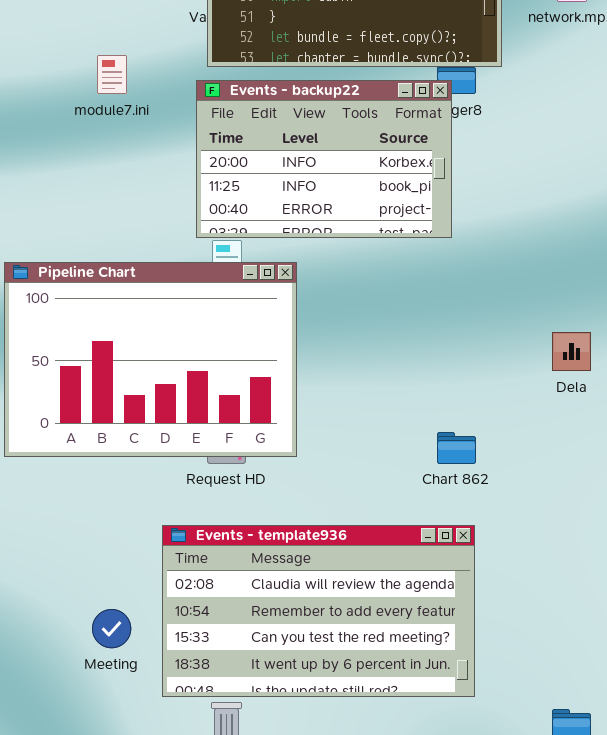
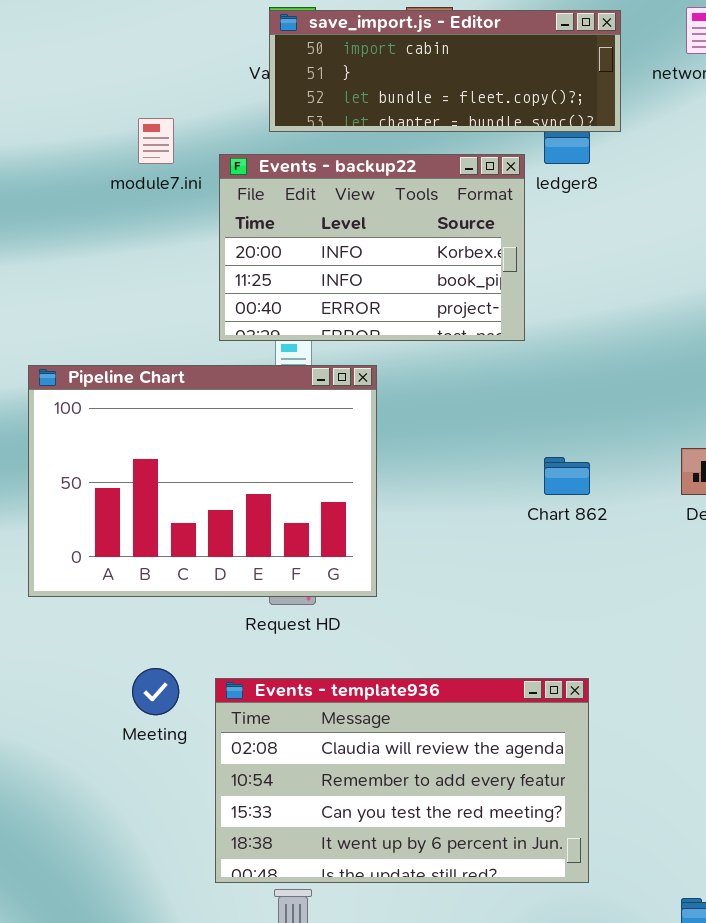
Events - backup22: [196,80,452,238] -> [219,154,525,341], moved
Chart 862: [437,432,476,464] -> [544,457,590,495], moved
Meeting: [92,609,131,648] -> [132,668,179,715], moved

